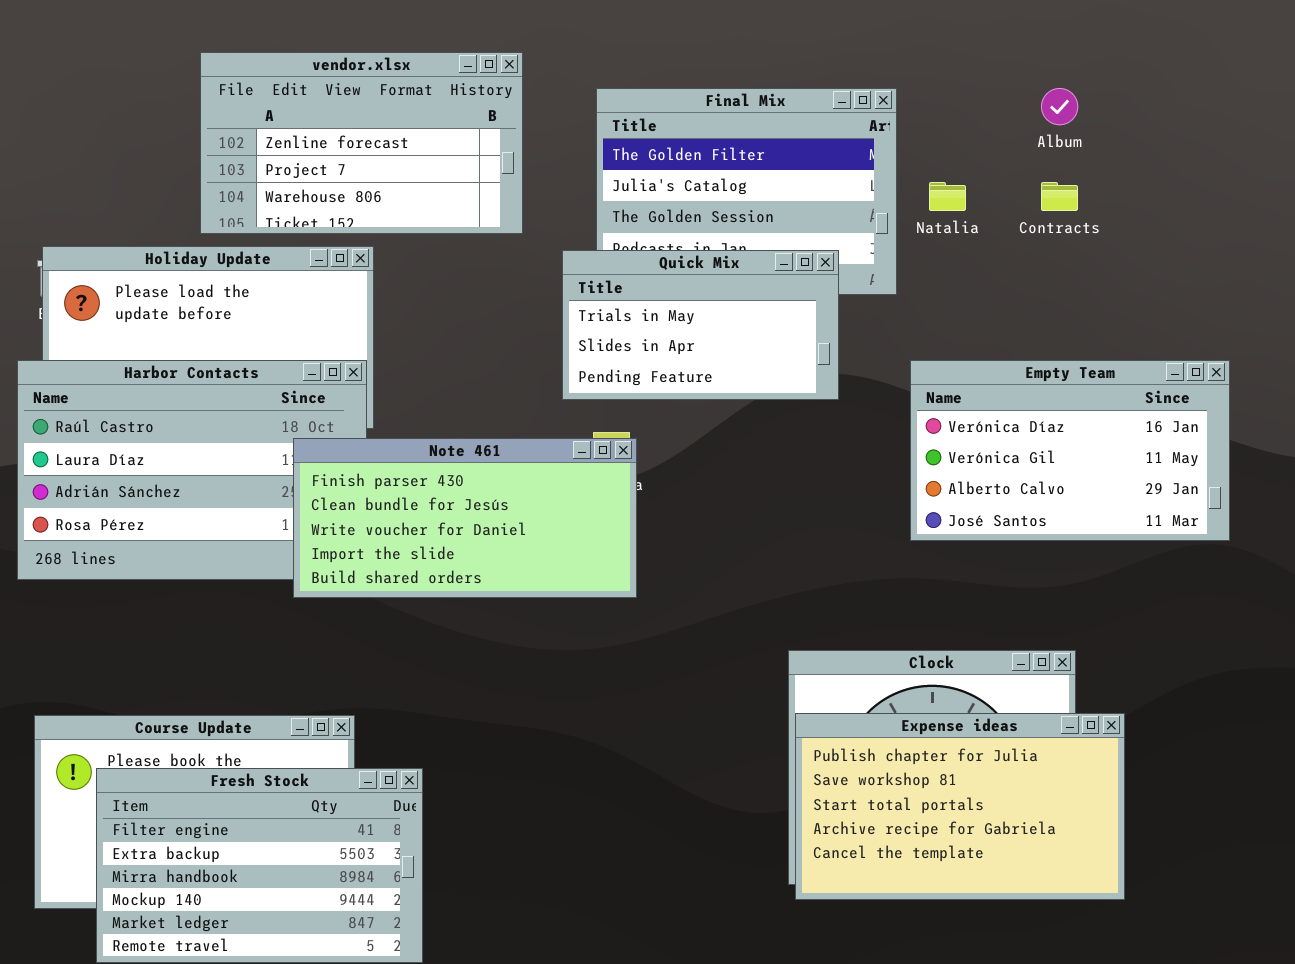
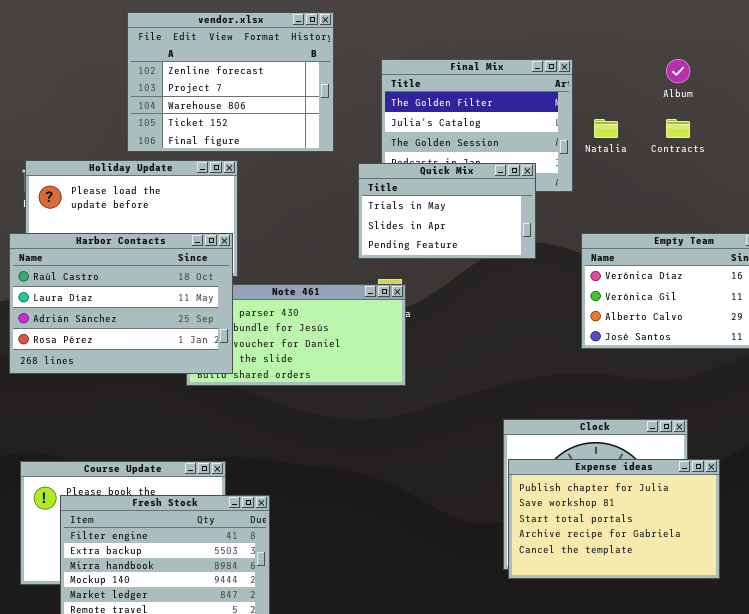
vendor.xlsx: [200,52,523,234] -> [127,12,334,152], resized
Harbor Contacts: [17,360,367,580] -> [9,233,233,374], raised

